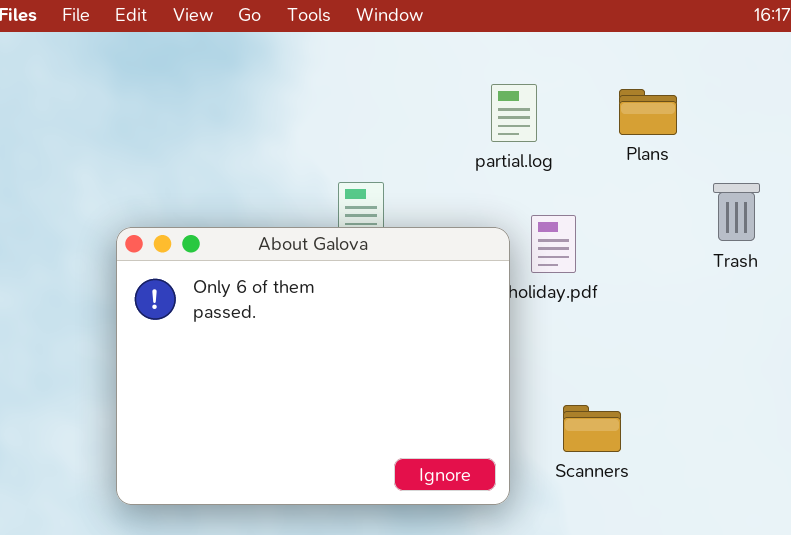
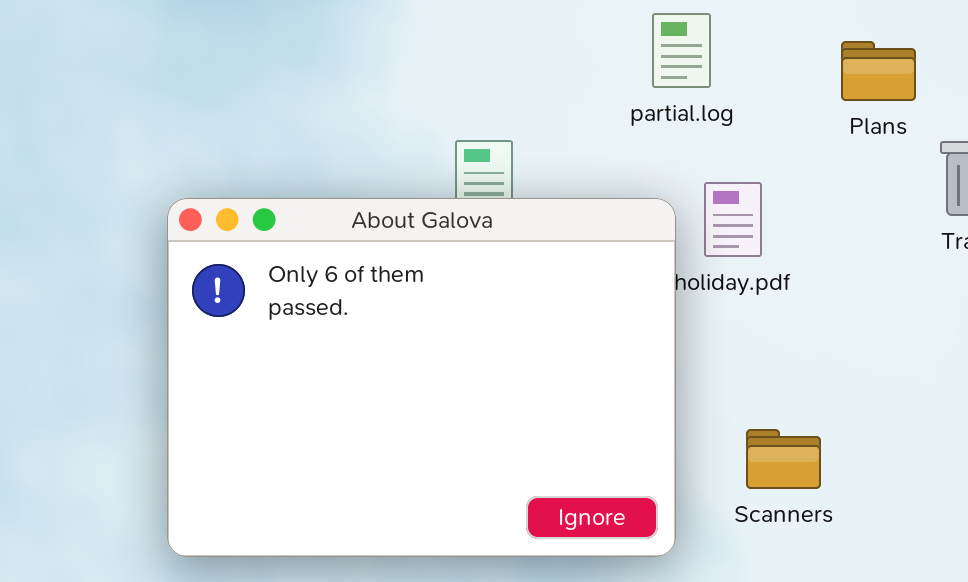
Plans: [619,89,677,135] -> [841,41,916,101], moved

